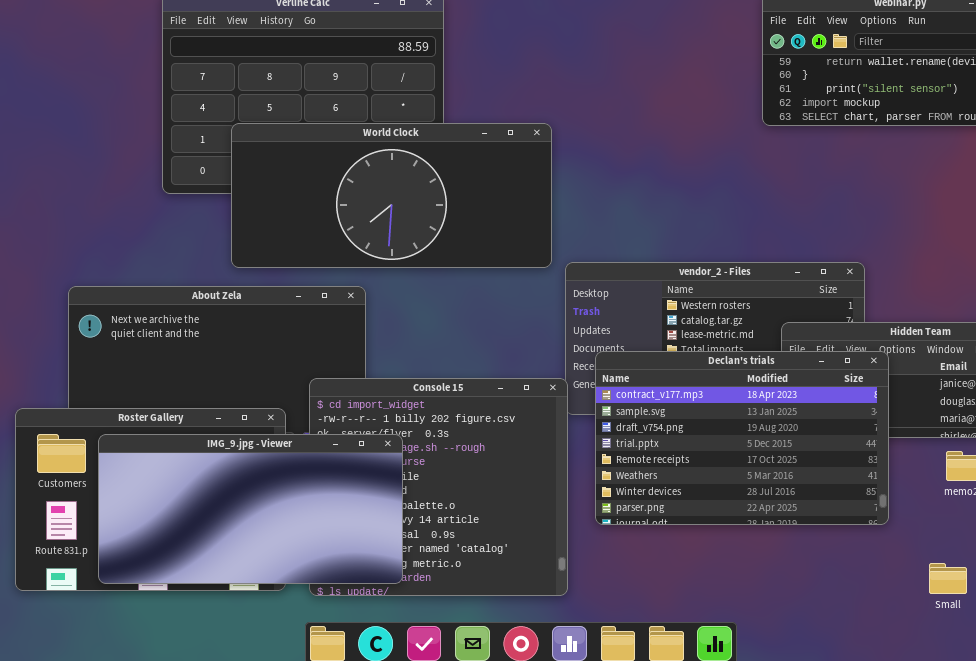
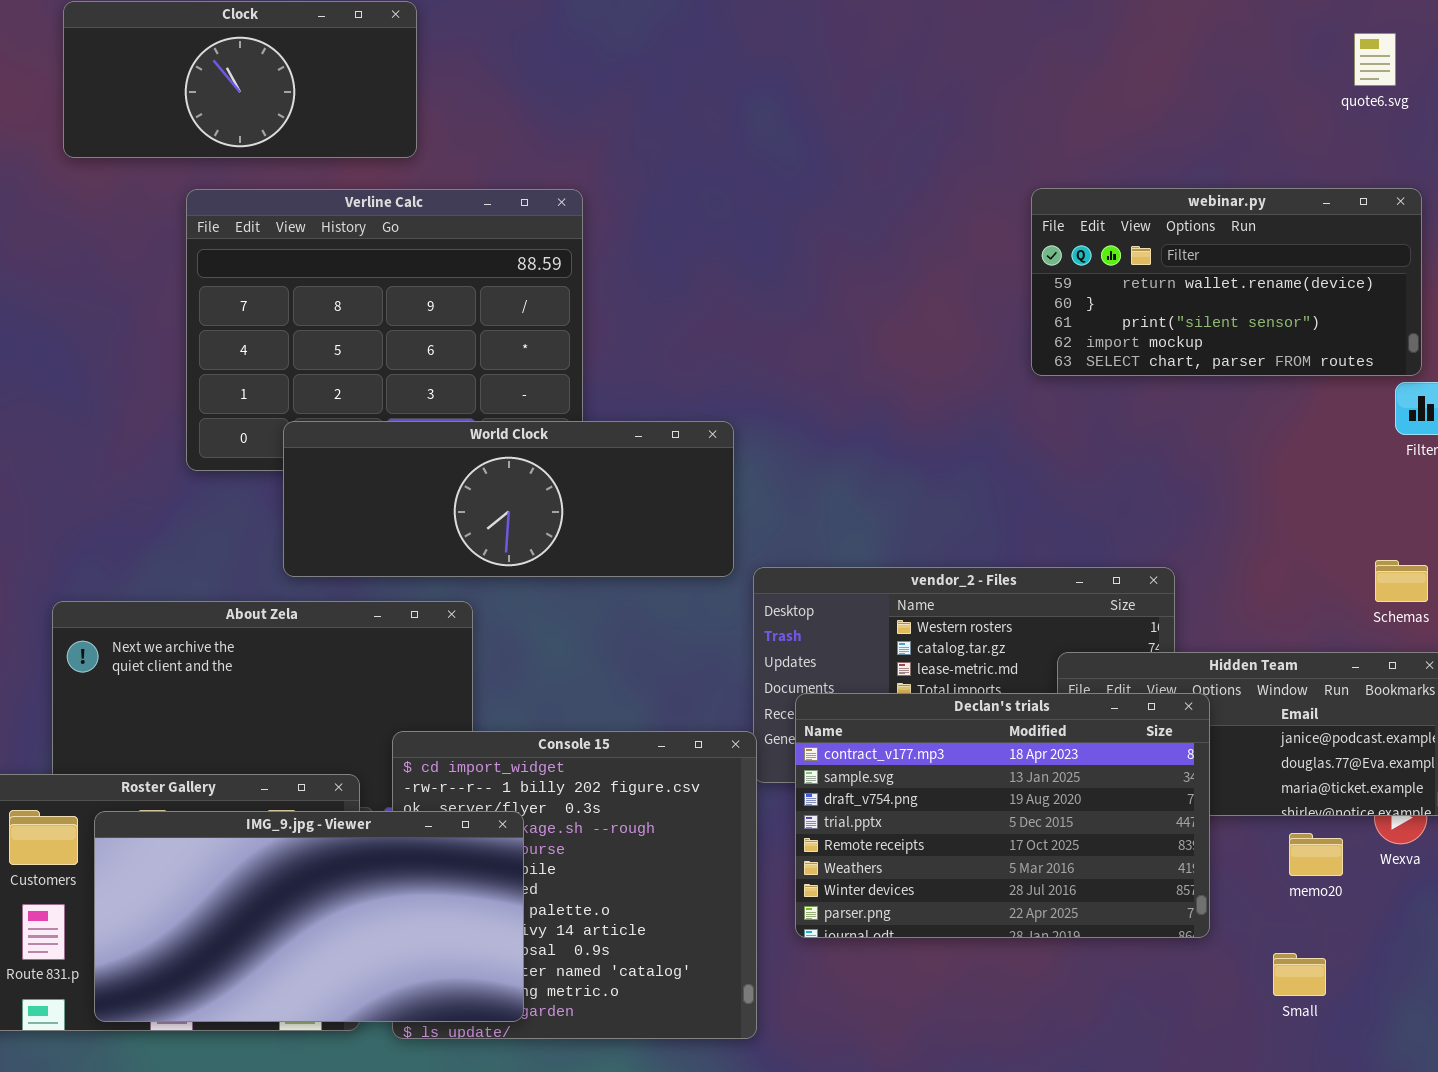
World Clock: [231,123,552,268] -> [283,421,734,577], resized
Small: [929,563,967,594] -> [1273,953,1326,996], moved

